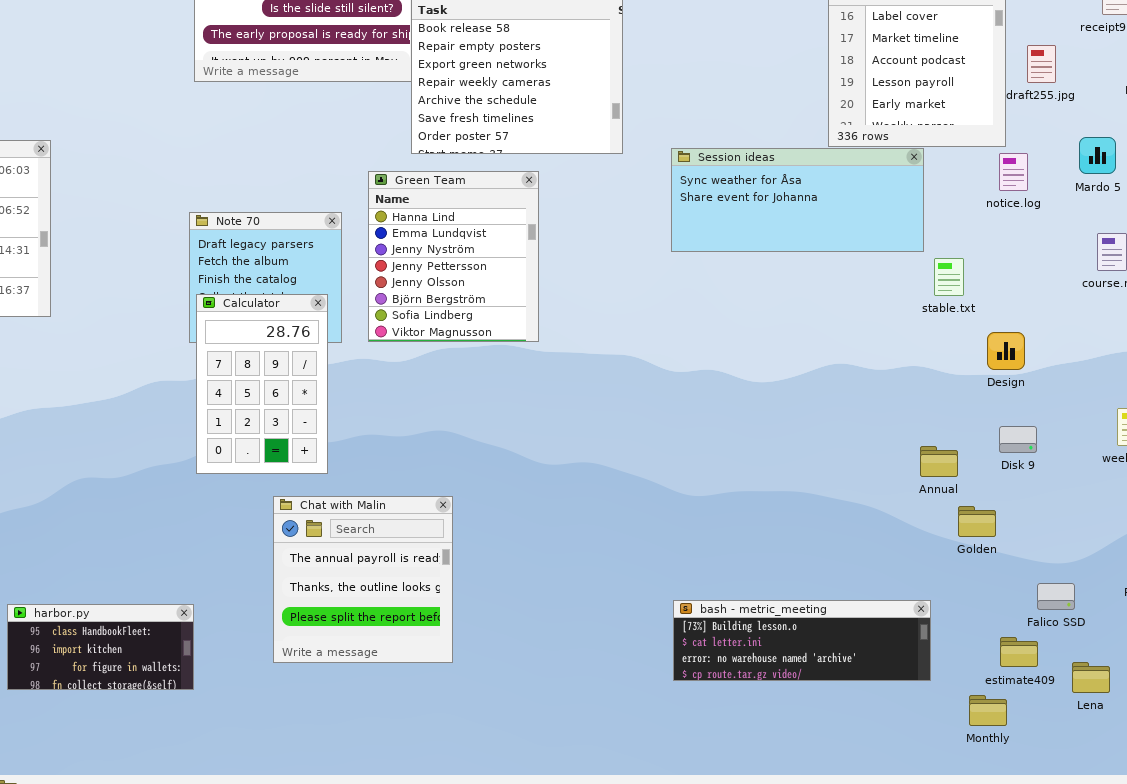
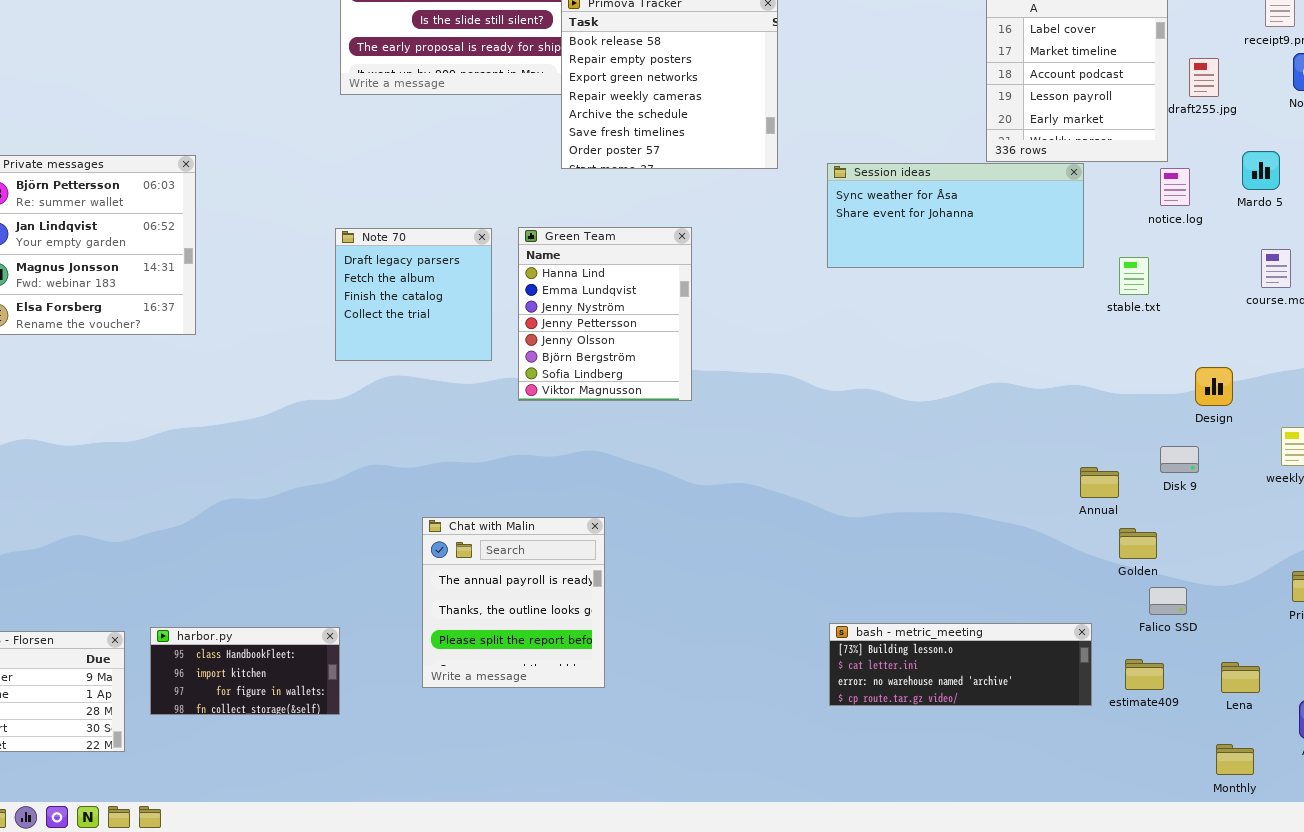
Green Team: [368,171,539,342] -> [518,227,692,401], moved
stable.txt: [934,258,964,296] -> [1119,257,1149,295], moved
Calculator: [196,294,328,474] -> none, closed
Design: [987,332,1025,370] -> [1195,367,1233,406], moved
Falico SSD: [1037,583,1075,610] -> [1149,587,1187,615], moved
estimate409: [1000,637,1038,667] -> [1125,659,1164,690], moved
Lena: [1072,662,1110,693] -> [1221,662,1260,693], moved
Monthly: [969,695,1007,726] -> [1216,744,1254,775], moved

